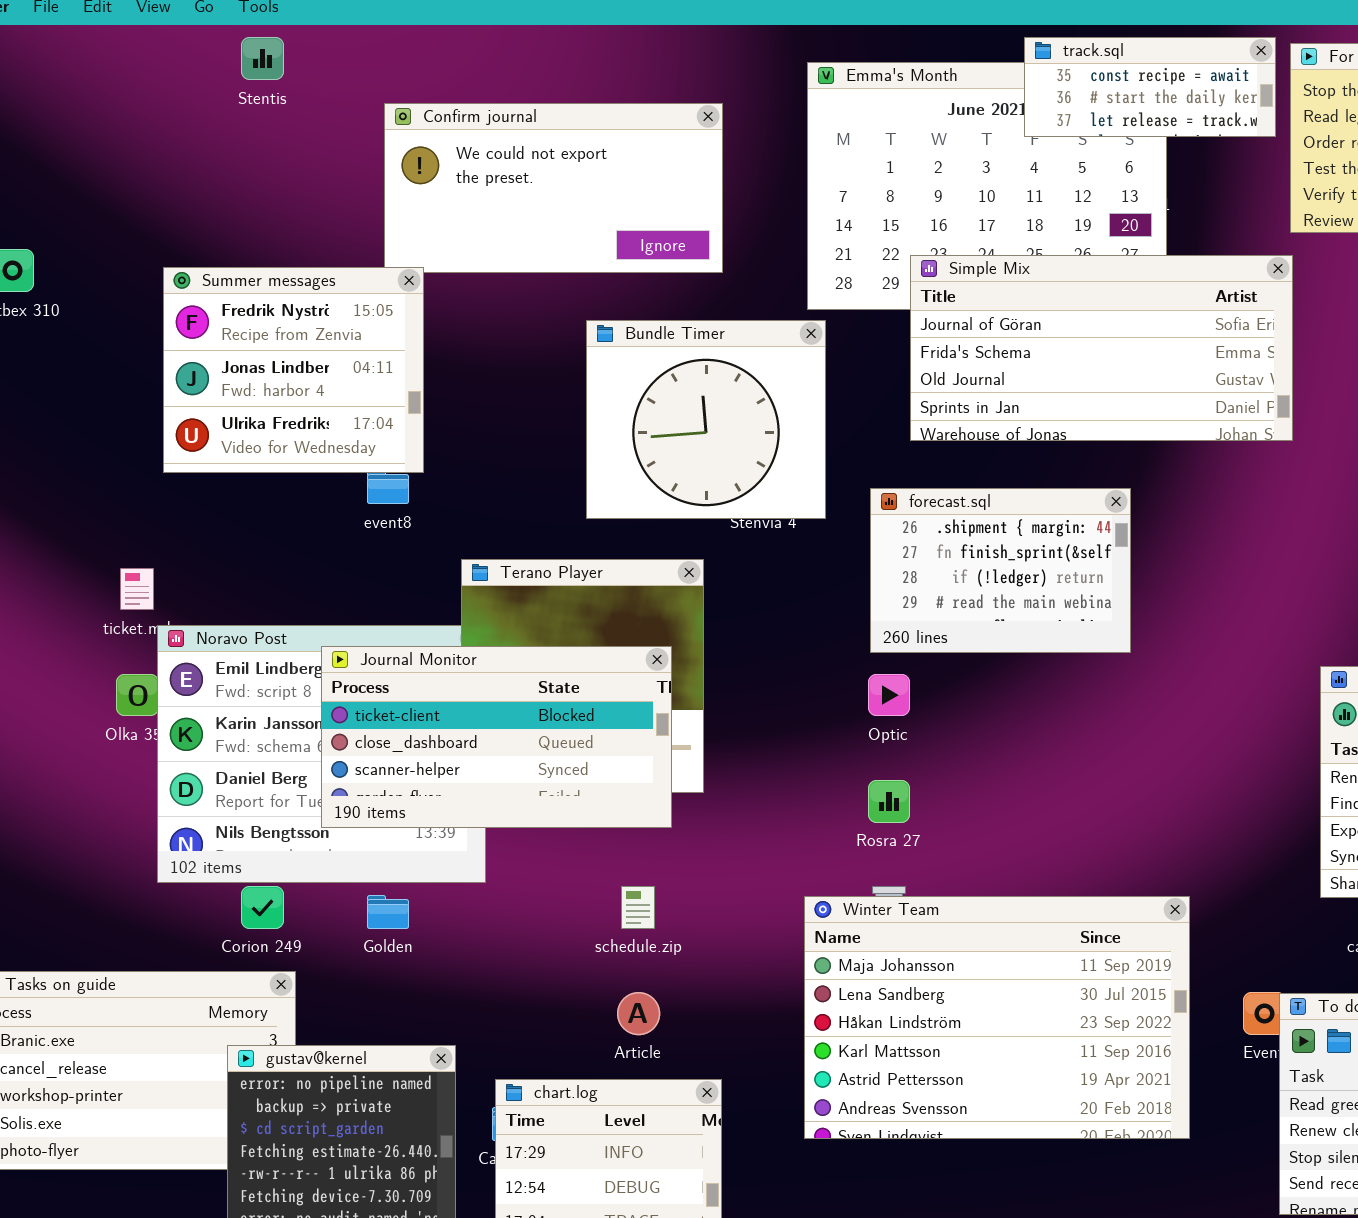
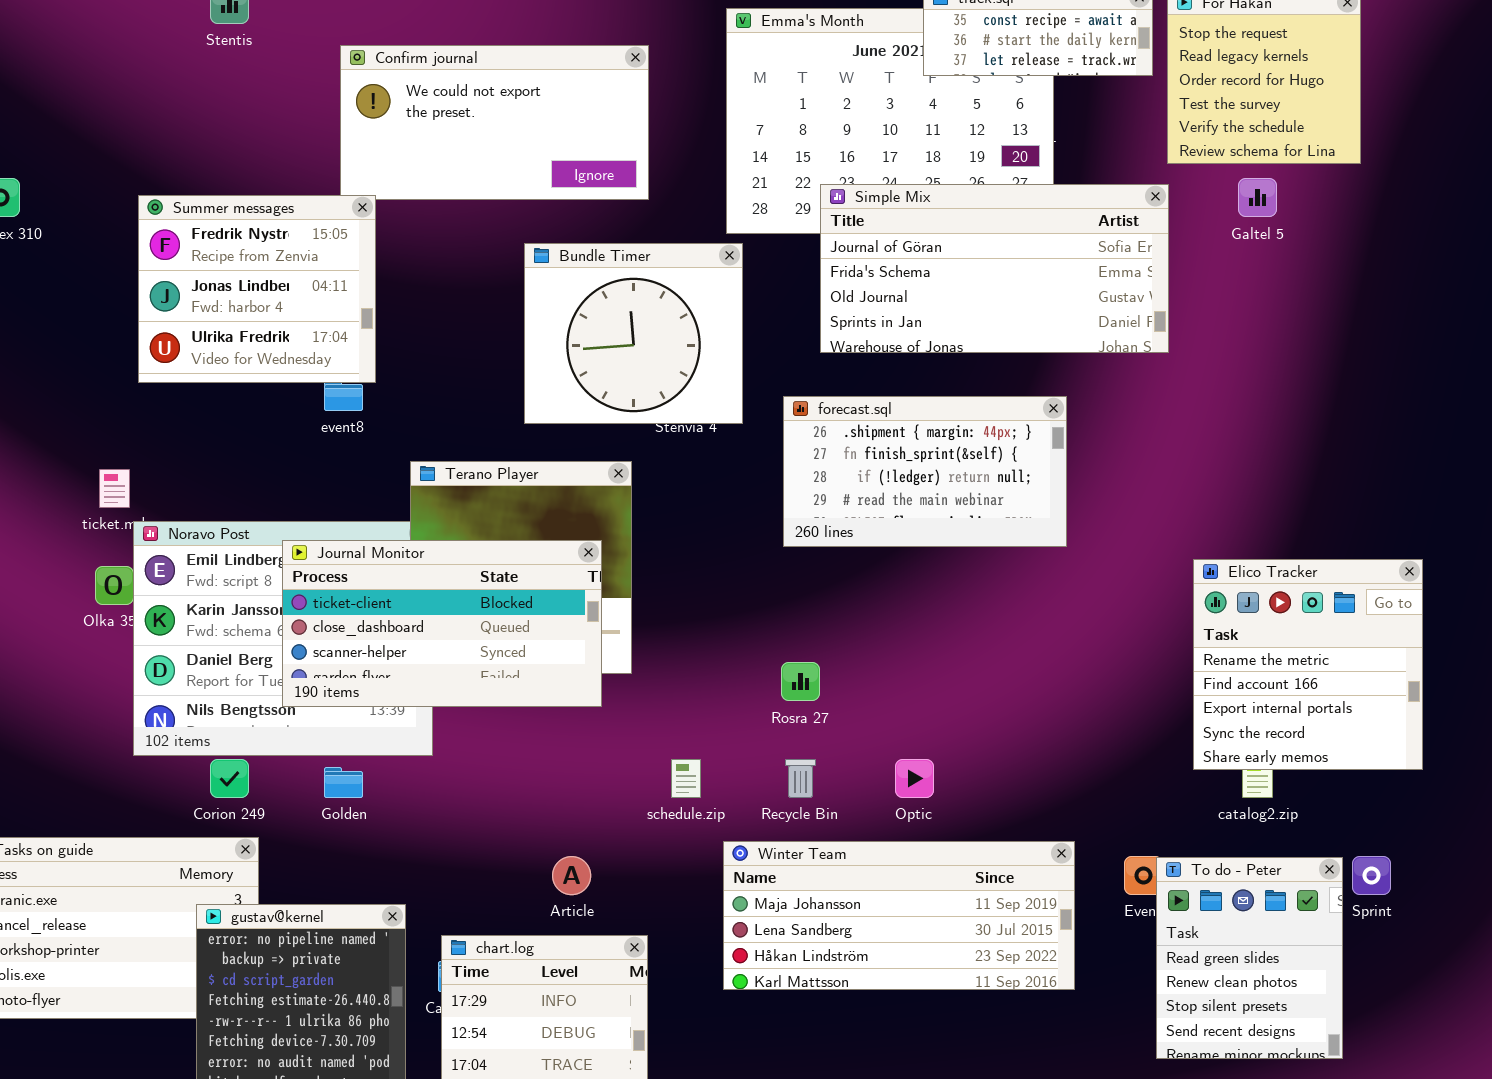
forecast.sql: [870,488,1131,653] -> [783,396,1067,547], resized
Optic: [868,674,910,716] -> [895,759,934,798], moved
schedule.zip: [621,886,655,929] -> [671,759,701,798], moved
Winter Team: [804,896,1190,1139] -> [723,841,1075,990], resized

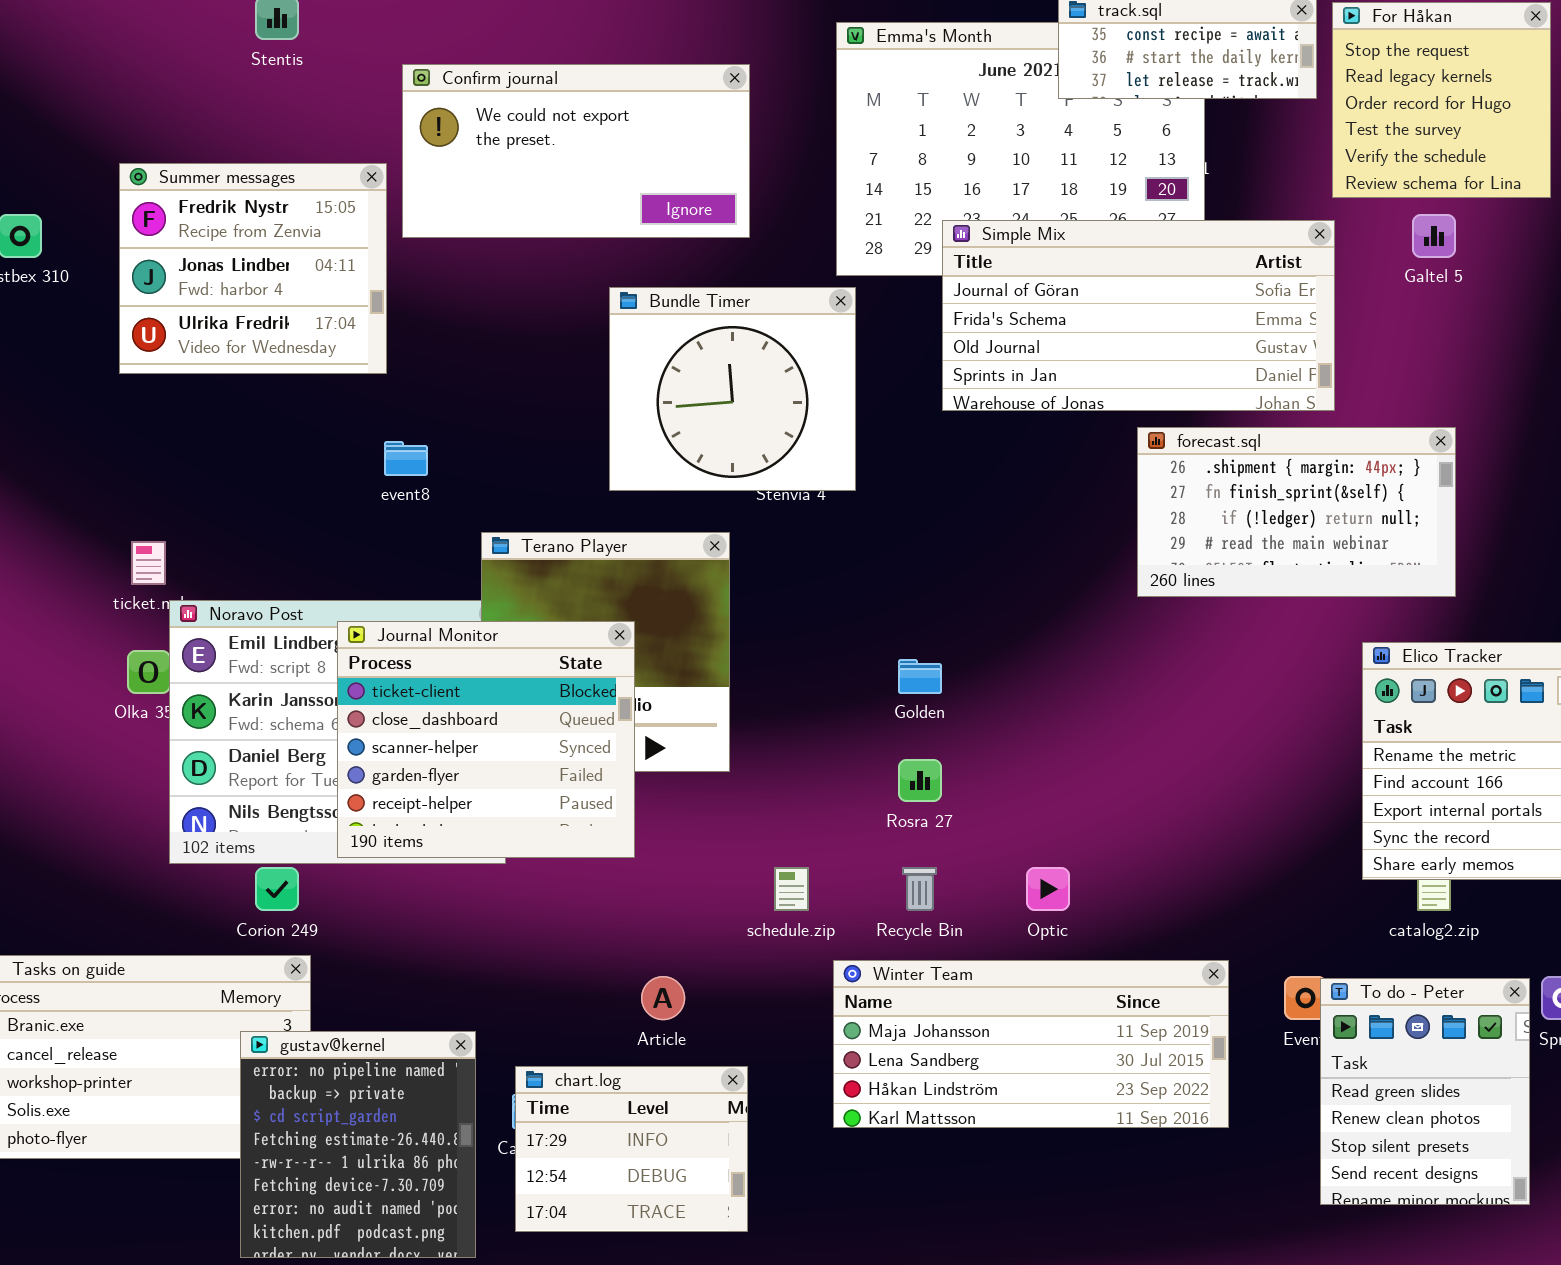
Summer messages: [138,195,376,383] -> [119,163,387,374], moved
forecast.sql: [783,396,1067,547] -> [1137,427,1456,597], moved
Journal Monitor: [282,540,602,707] -> [337,621,635,858], resized
Golden: [324,767,363,798] -> [898,659,942,694], moved

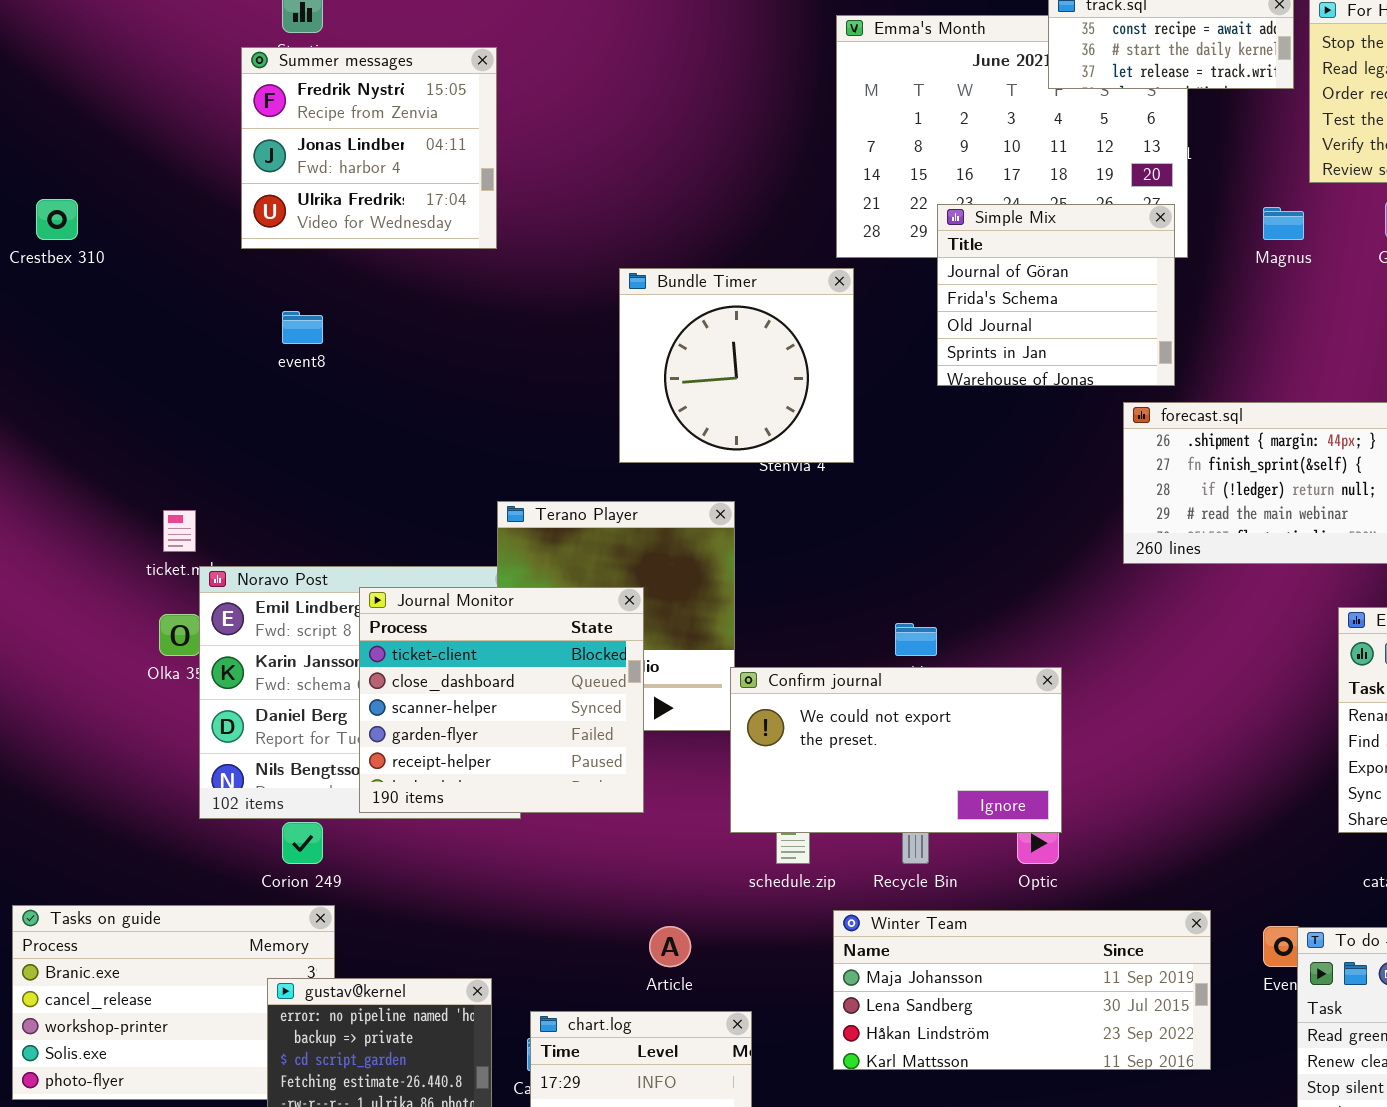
Confirm journal: [402,64,750,238] -> [730,667,1062,833], moved
Summer messages: [119,163,387,374] -> [241,47,497,249], moved
Simple Mix: [942,220,1335,411] -> [937,204,1175,386], resized
event8: [384,441,428,476] -> [282,311,323,344], moved

